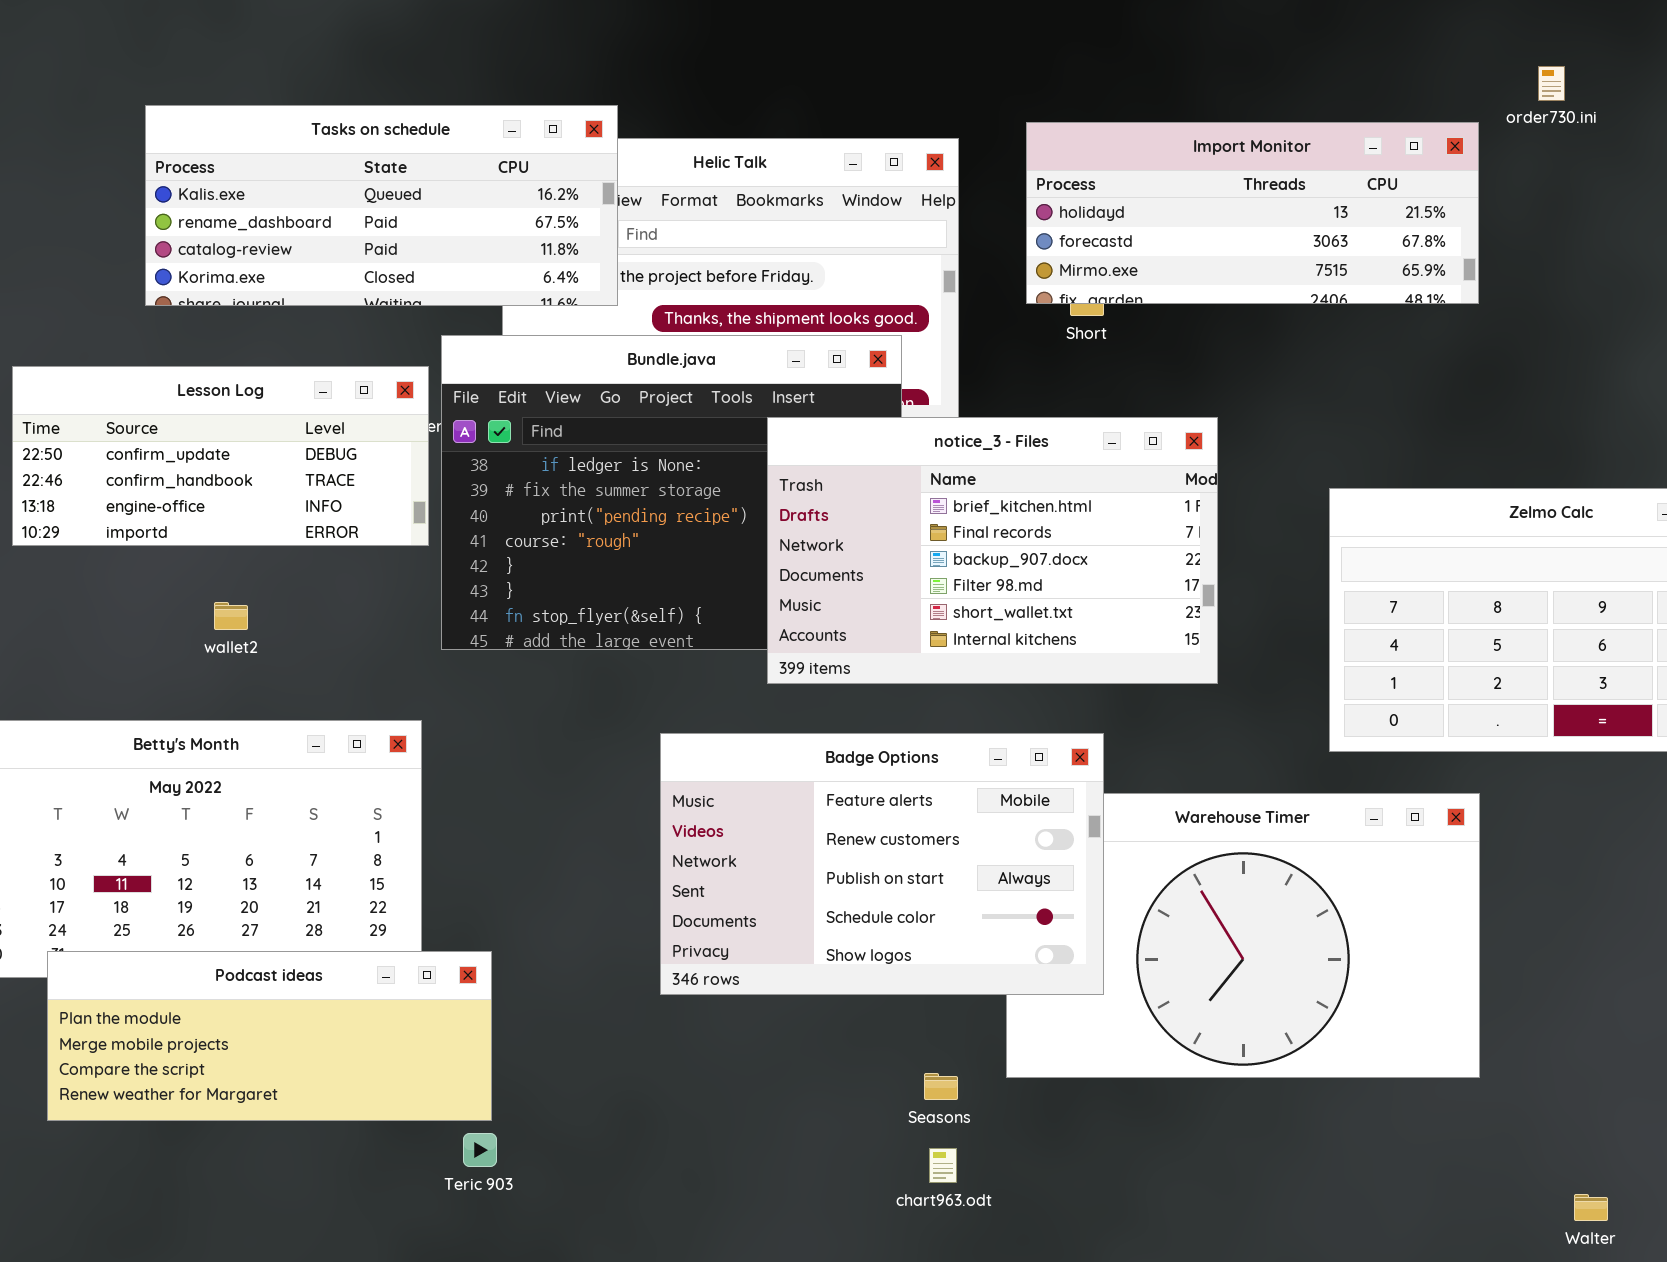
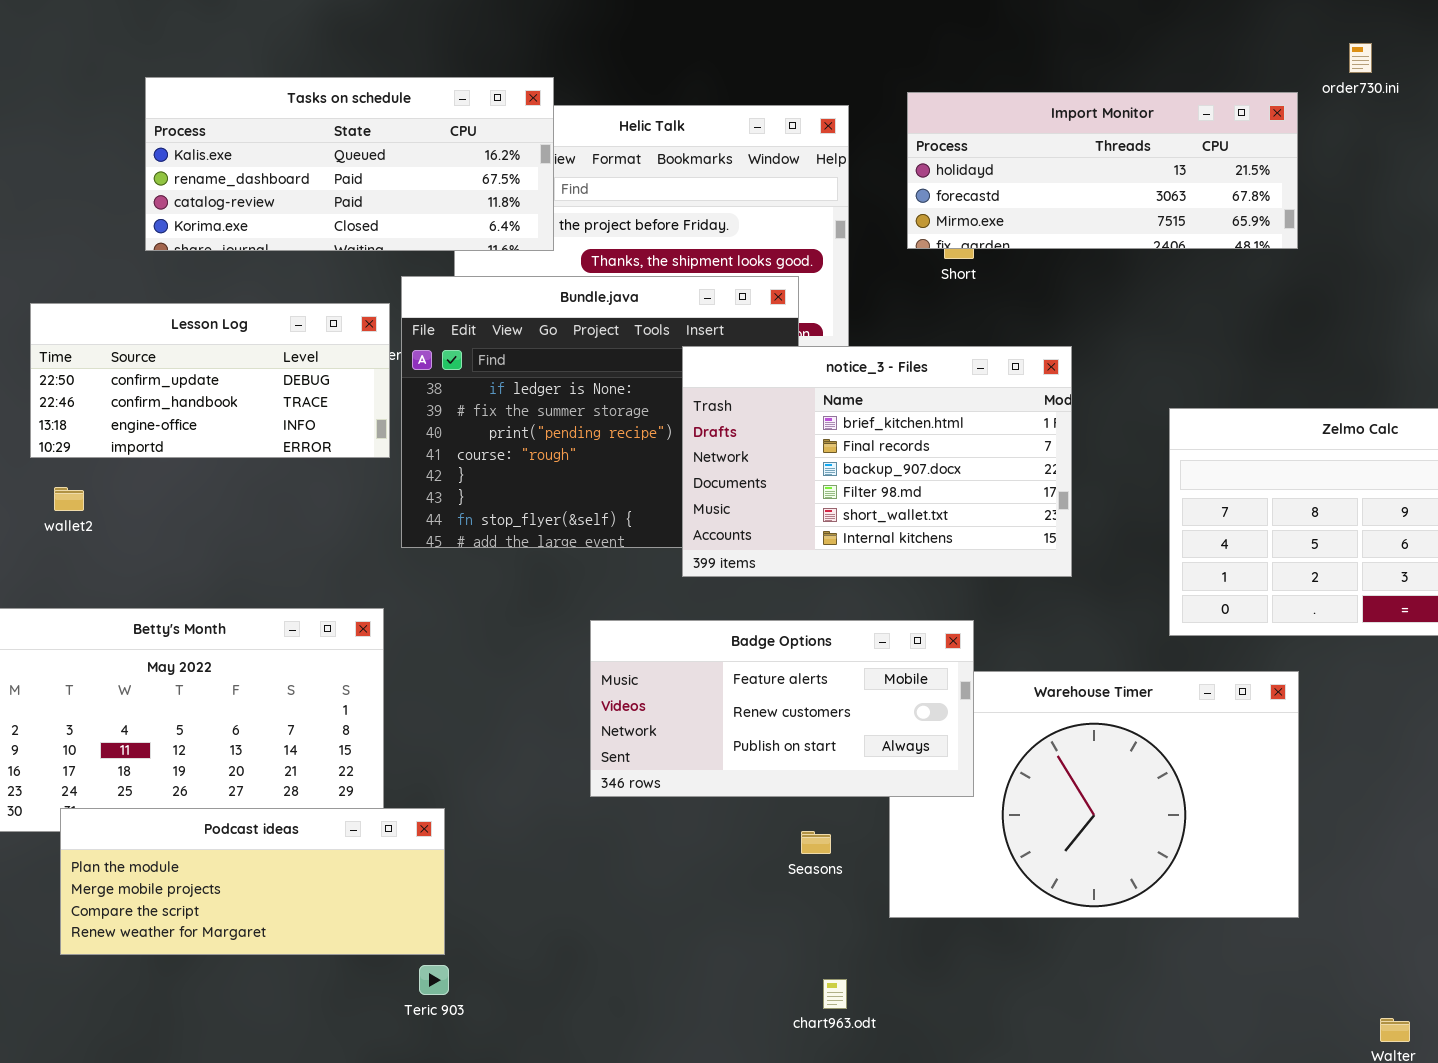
wallet2: [214,602,248,630] -> [54,487,84,511], moved
Badge Options: [660,733,1104,995] -> [590,620,974,797], resized
Seasons: [924,1073,958,1100] -> [801,831,831,854], moved

